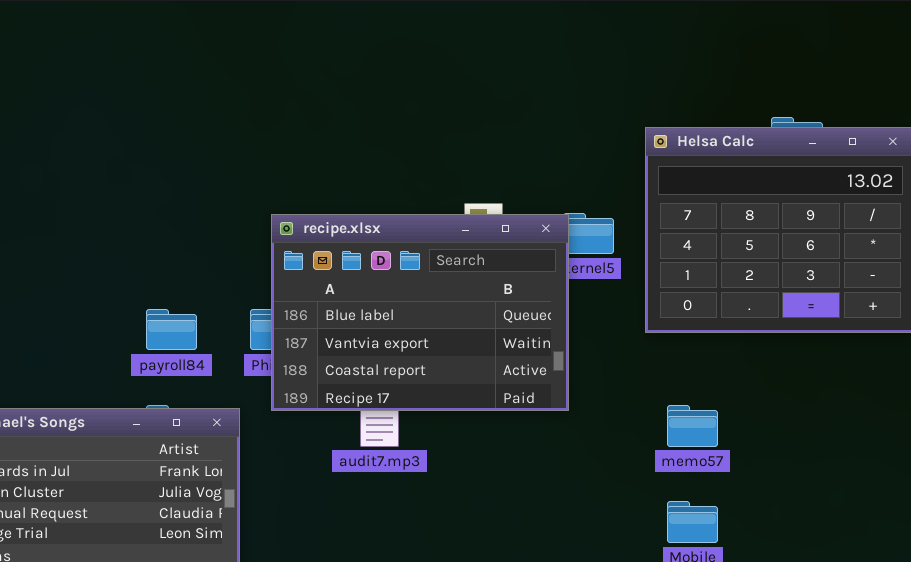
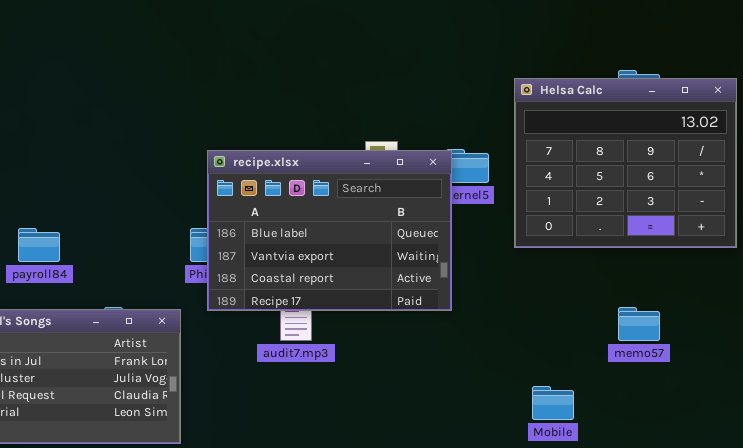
payroll84: [146,309,197,350] -> [18,228,60,262], moved
memo57: [667,405,718,447] -> [618,307,660,341], moved

